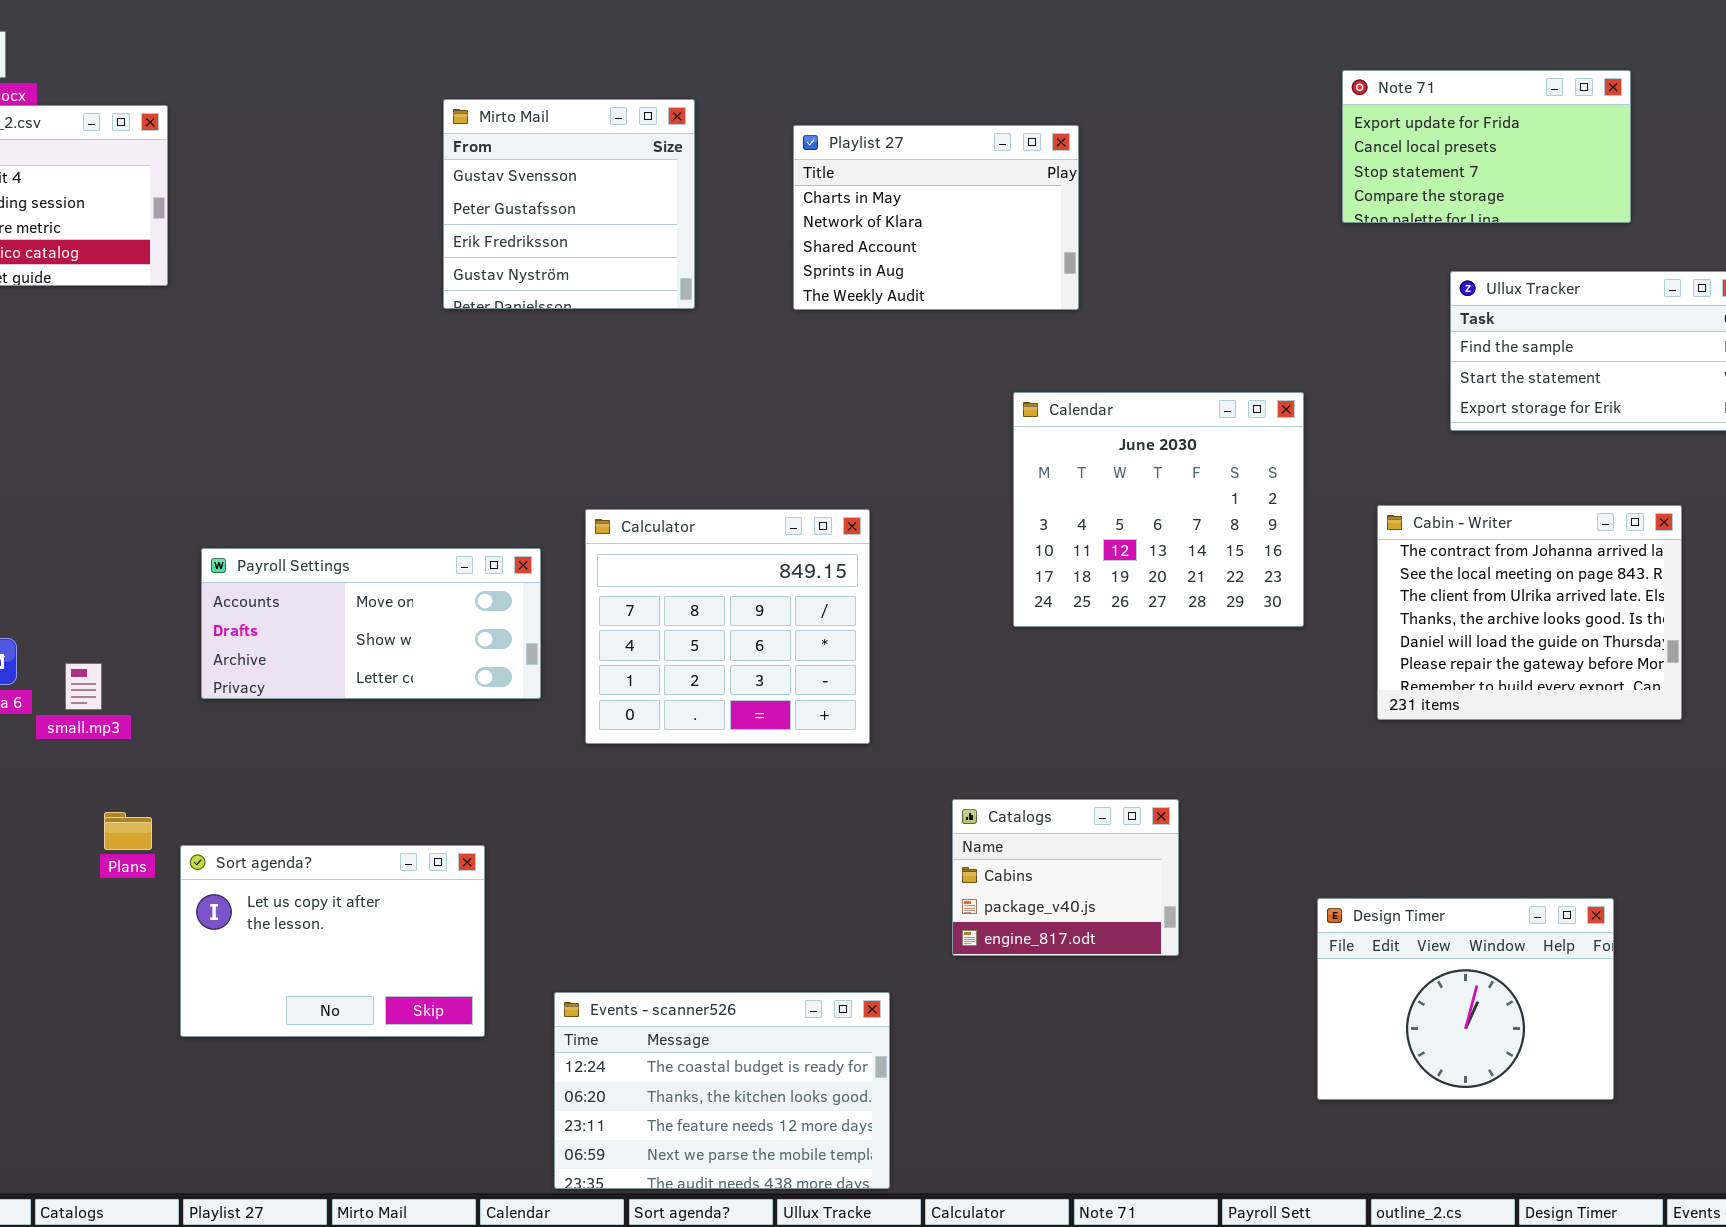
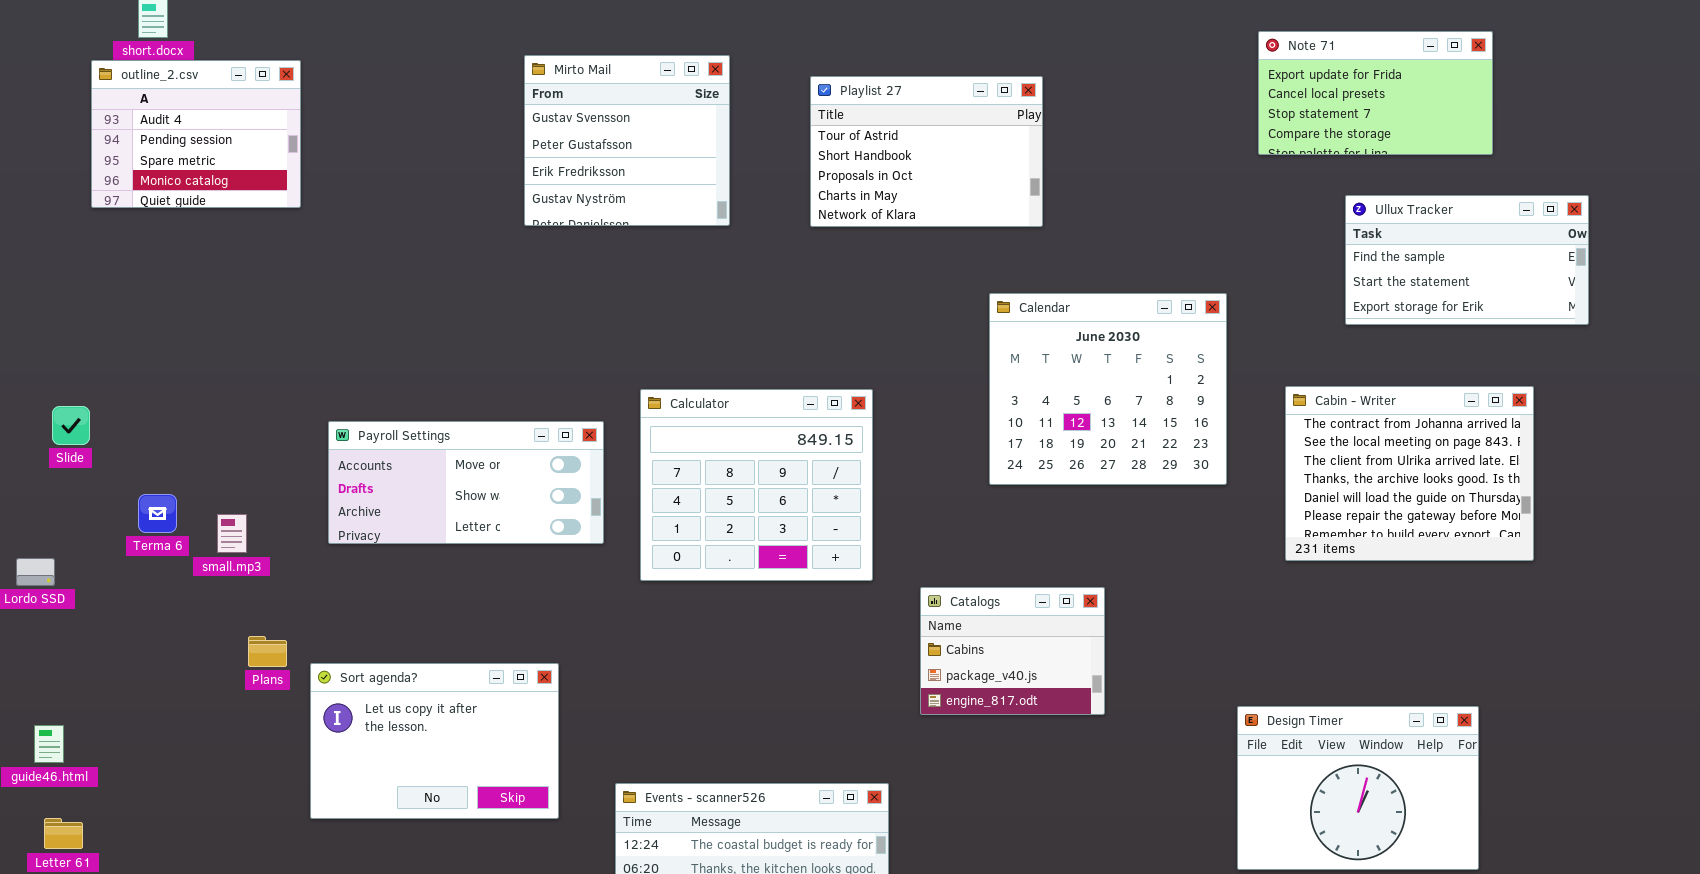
Playlist 27: [793,125,1079,310] -> [810,76,1043,227], scrolled up 3 rows
Catalogs: [952,799,1179,956] -> [920,587,1105,715], moved

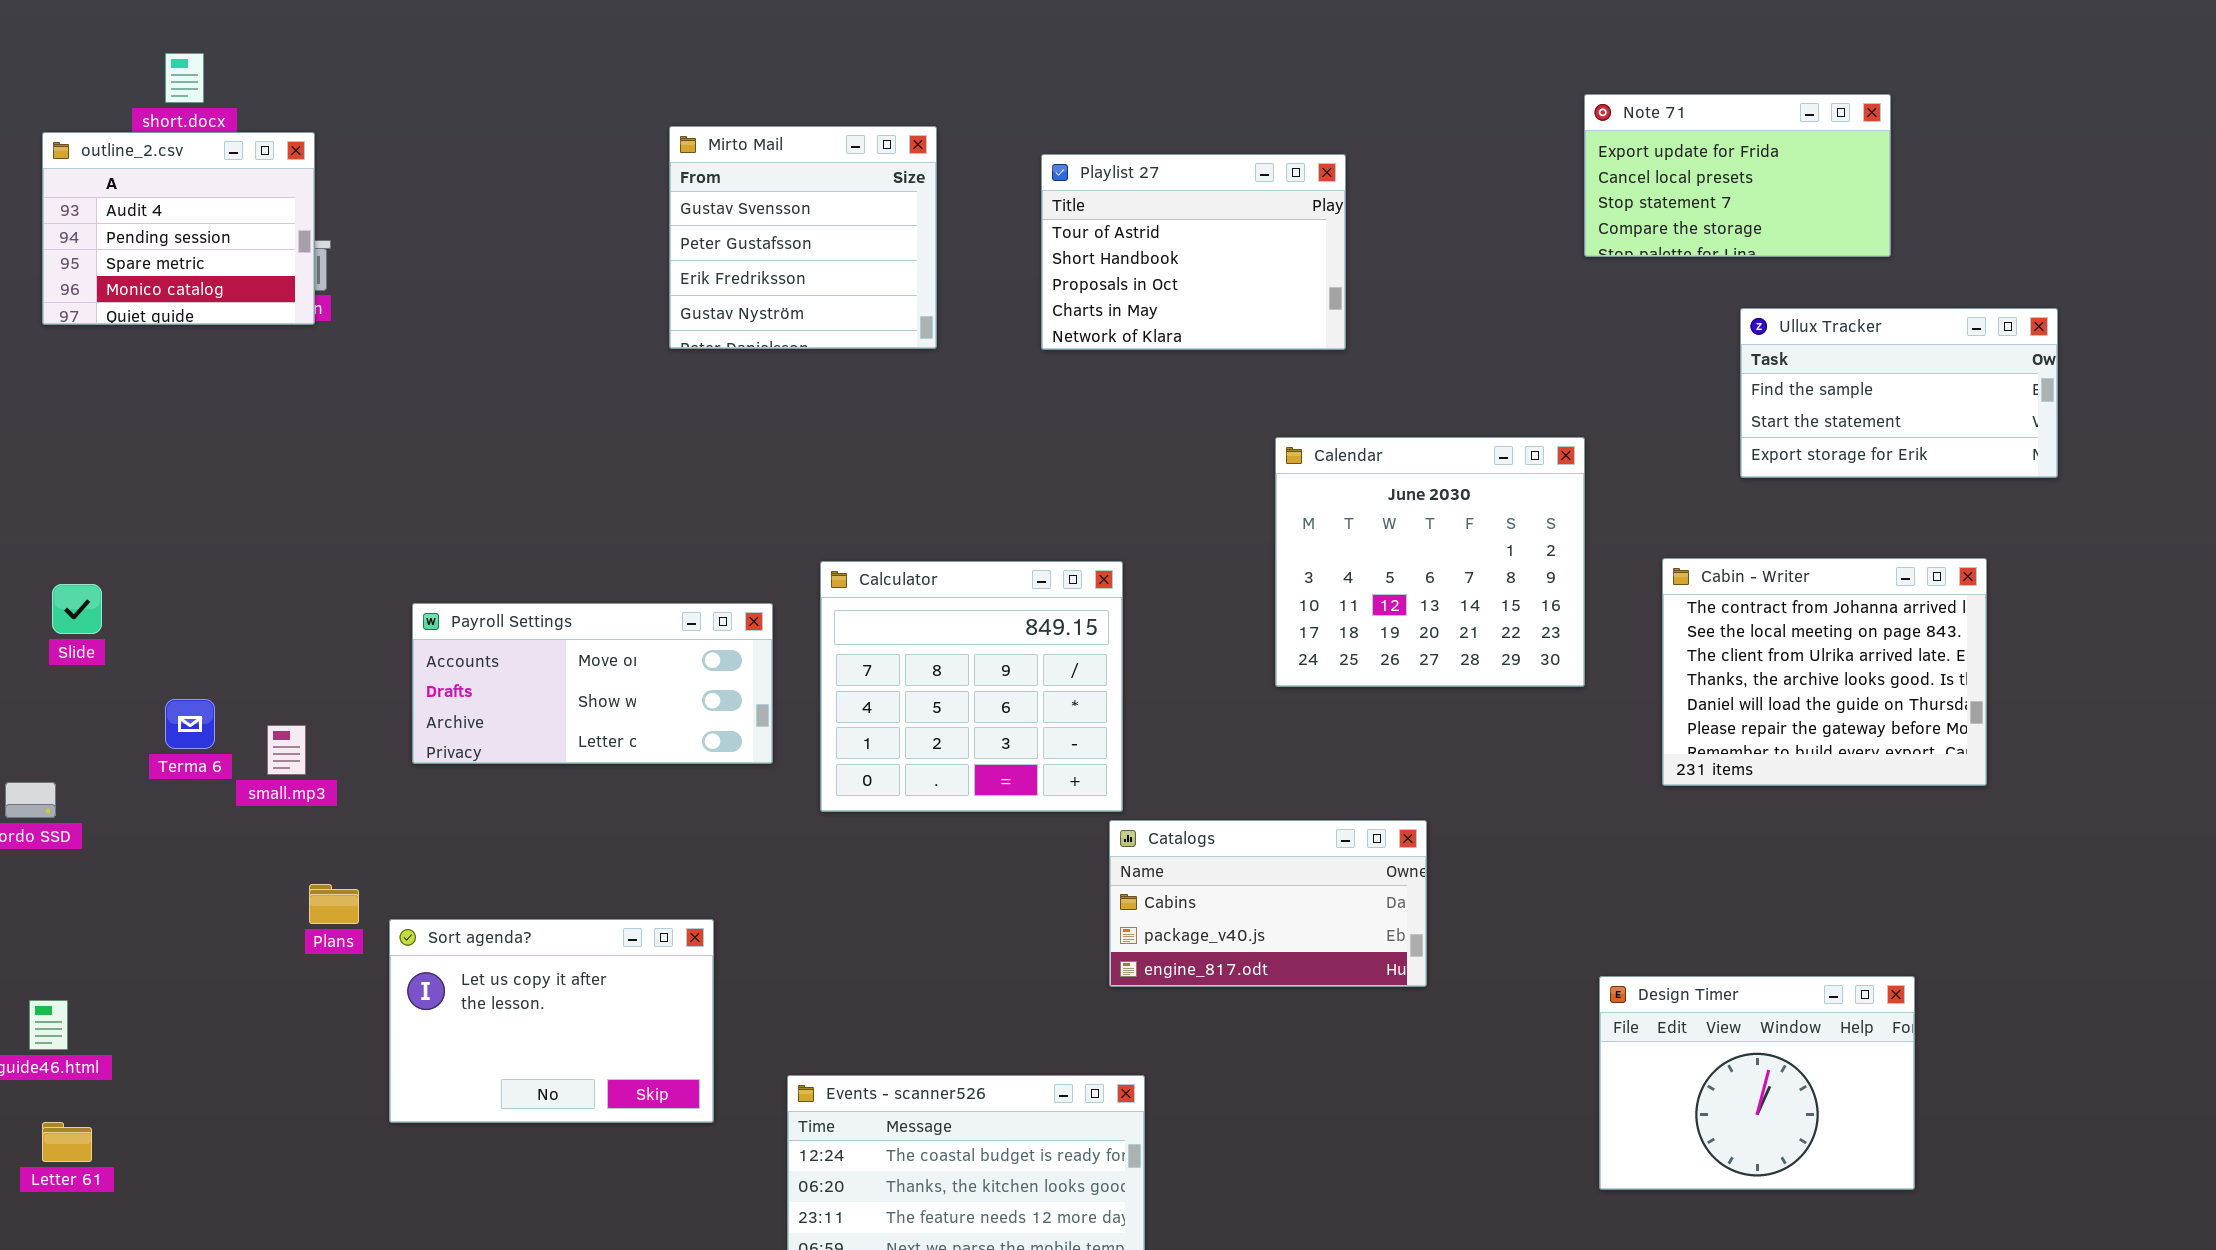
Note 71: [1258,31,1493,155] -> [1584,94,1891,257], moved
outline_2.csv: [91,60,301,208] -> [42,132,315,325], moved
Catalogs: [920,587,1105,715] -> [1109,820,1427,987], resized

